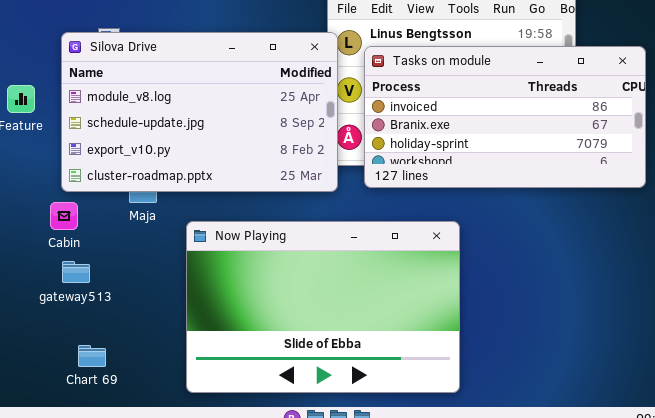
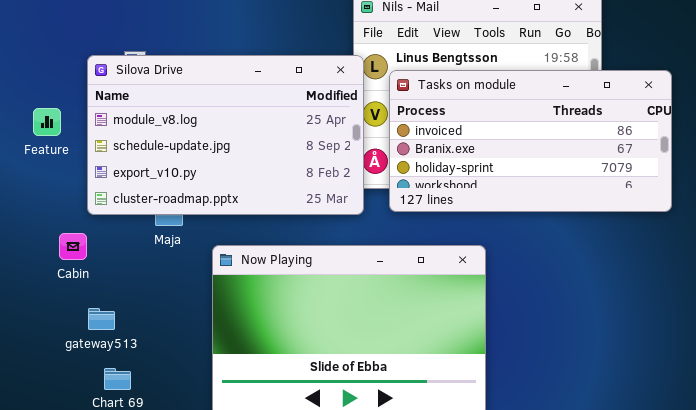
Cabin: [50,202,78,230] -> [59,233,87,260], moved
gateway513: [62,261,90,283] -> [88,308,115,330], moved

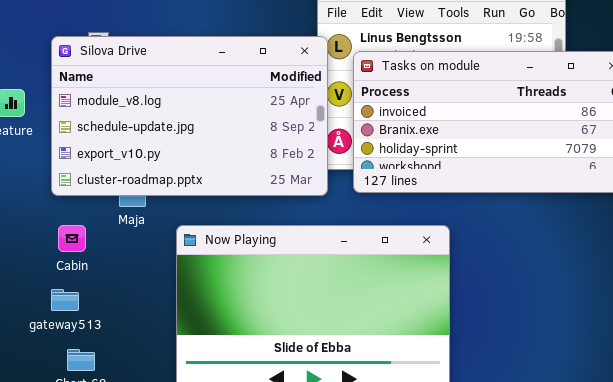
Cabin: [59,233,87,260] -> [58,225,86,252], moved

